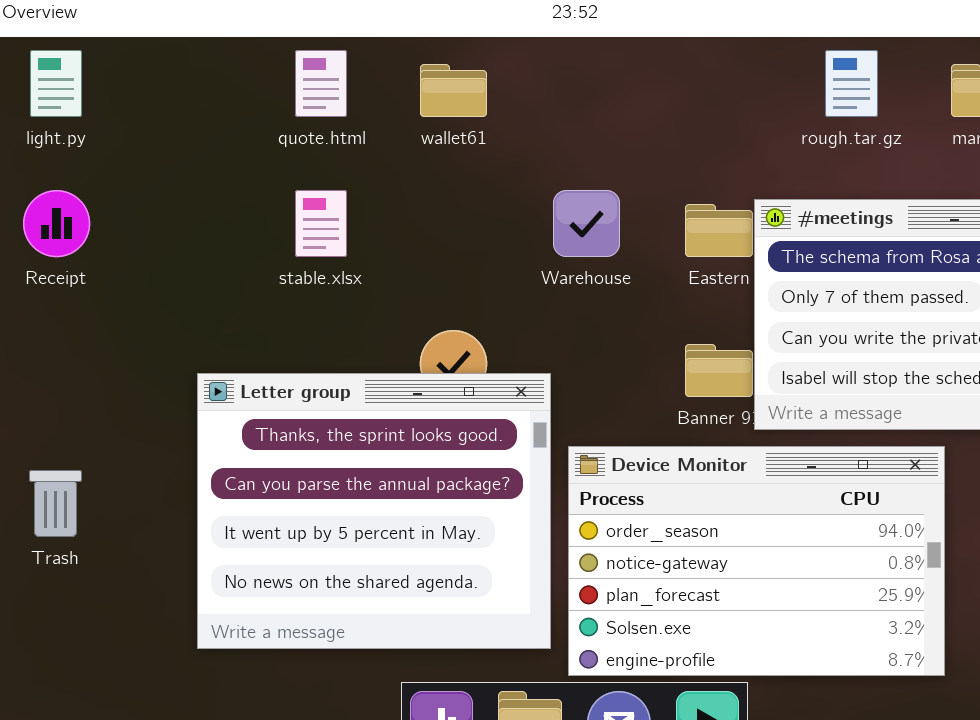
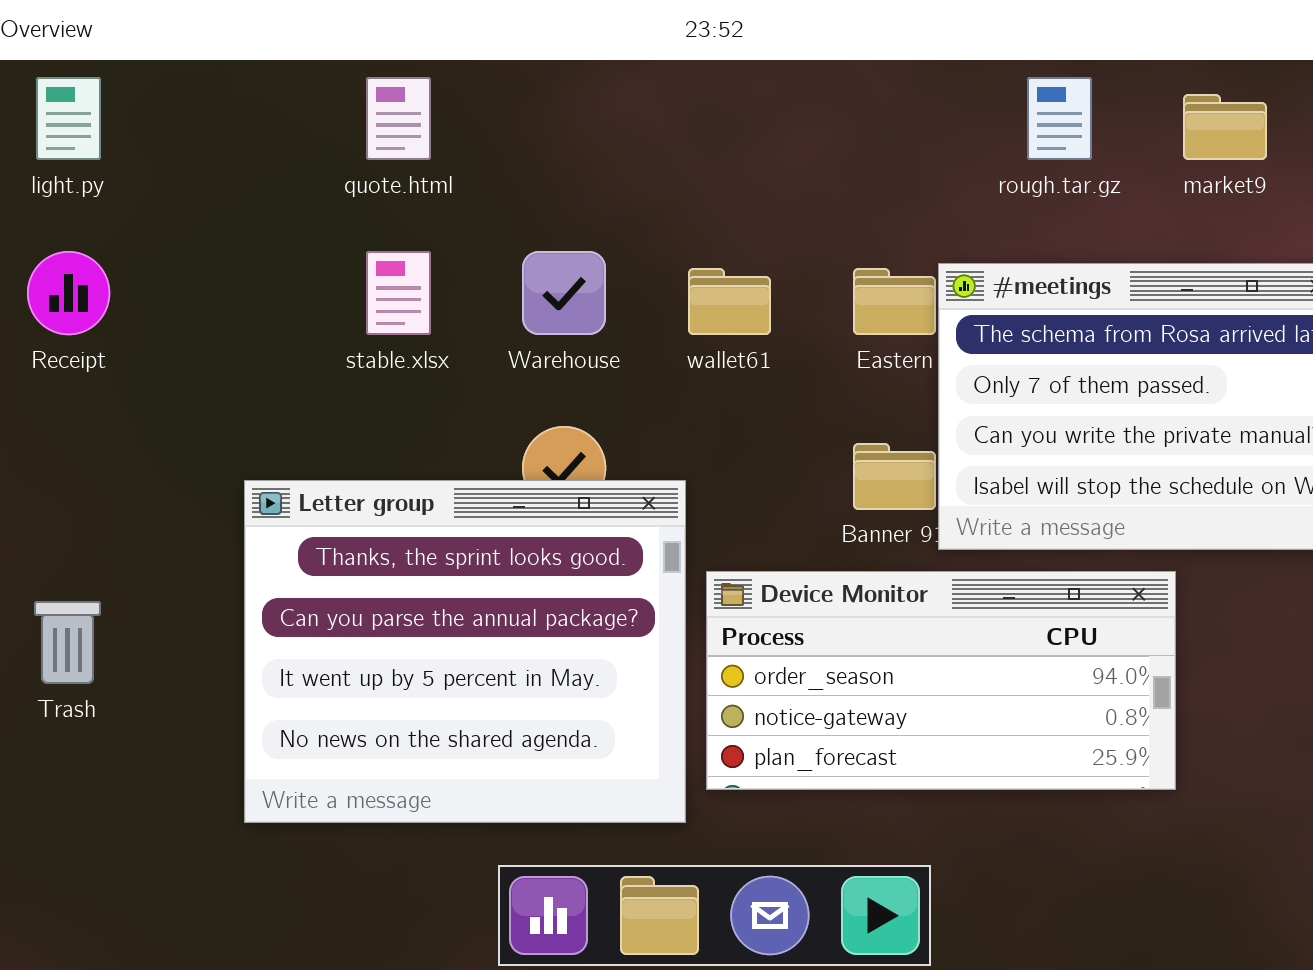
wallet61: [420,64,487,117] -> [688,268,771,335], moved
Warehouse: [553,190,620,257] -> [522,251,606,335], moved
Device Monitor: [568,446,945,676] -> [706,571,1176,790], resized

